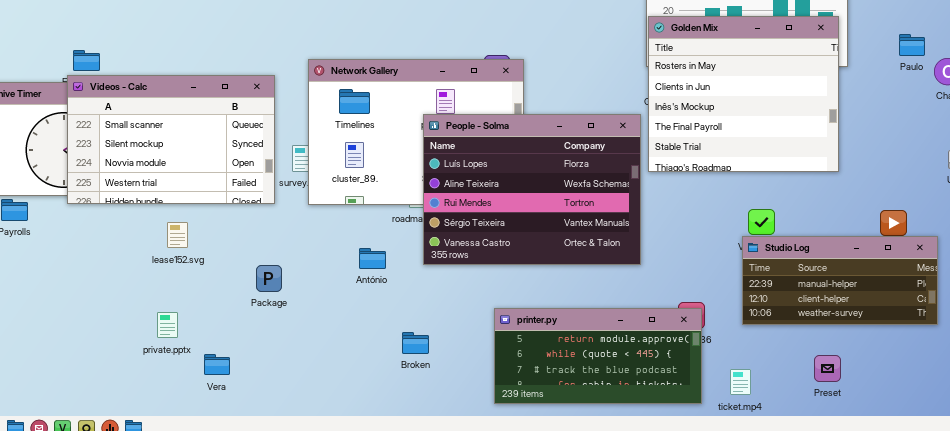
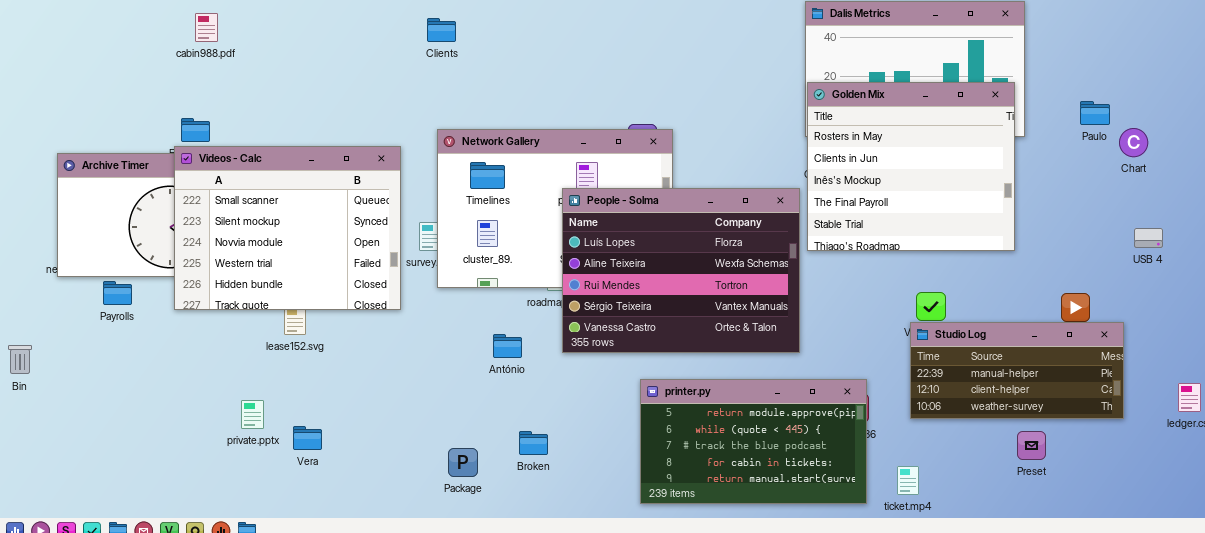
Videos - Calc: [67,75,275,204] -> [174,146,401,310], resized
Package: [256,265,282,292] -> [448,448,478,477], moved
printer.py: [494,308,702,404] -> [640,379,867,504], resized
private.pptx: [157,312,178,338] -> [241,400,264,429], moved
Broken: [402,332,429,354] -> [519,431,548,455], moved
Vera: [204,354,230,375] -> [293,426,322,450], moved
Preset: [814,355,841,382] -> [1017,431,1046,460], moved

